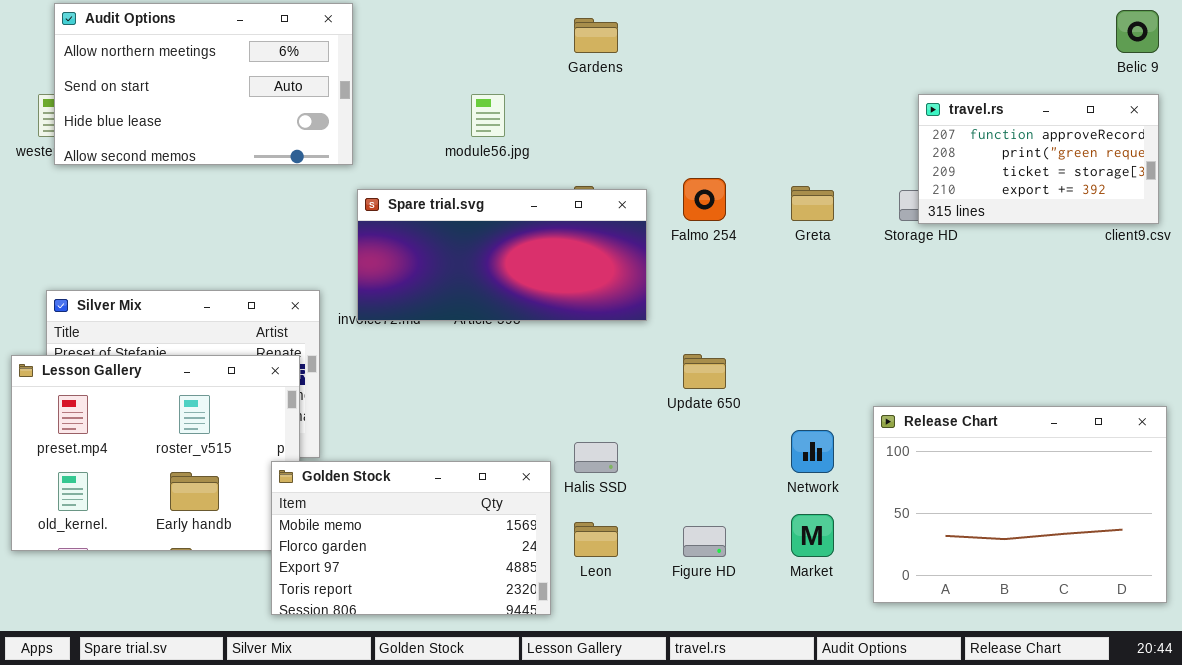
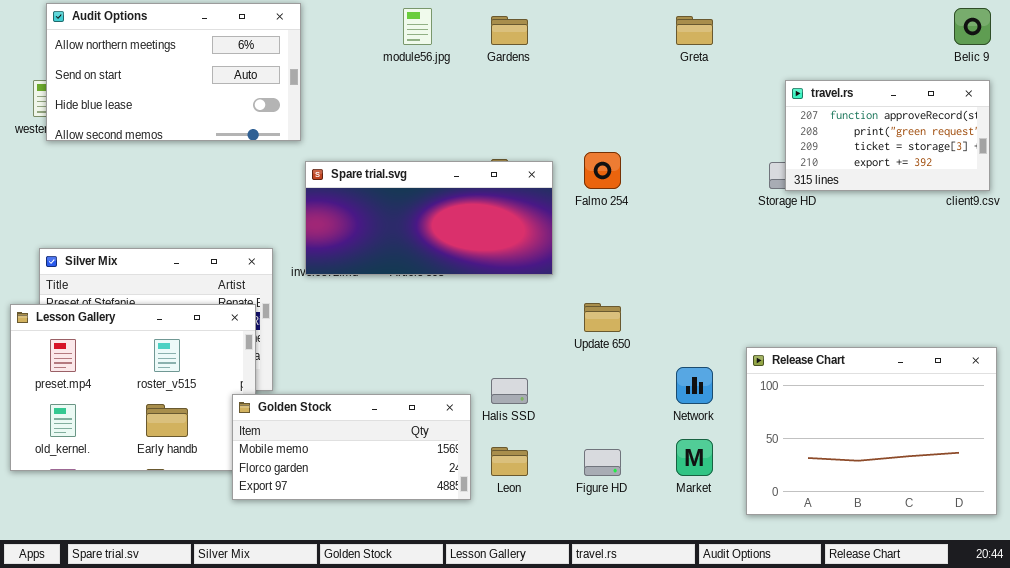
module56.jpg: [471,94,505,137] -> [403,8,432,45], moved
Greta: [791,186,834,221] -> [676,16,713,45], moved
Golden Stock: [271,461,551,615] -> [232,394,471,500], resized

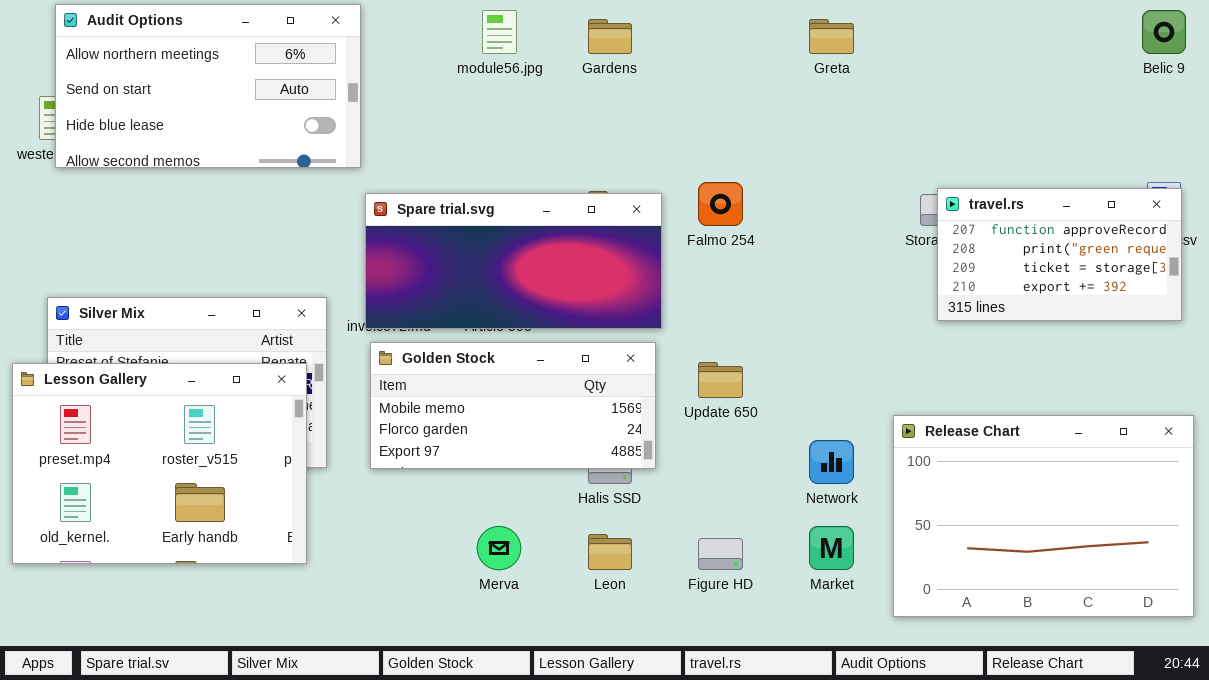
travel.rs: [785,80,990,191] -> [937,188,1182,321], moved
Golden Stock: [232,394,471,500] -> [370,342,656,469], moved

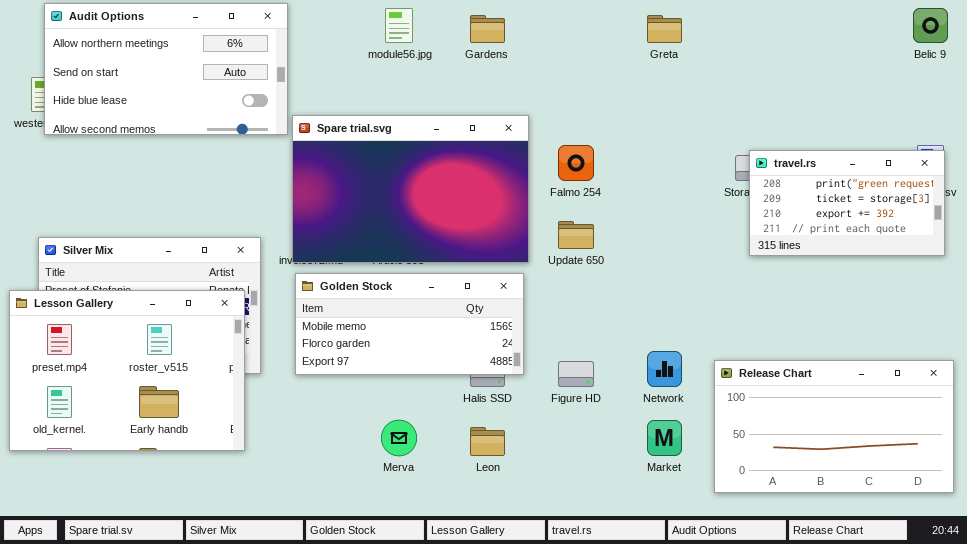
travel.rs: [937,188,1182,321] -> [749,150,945,256], scrolled down 1 row
Spare trial.svg: [365,193,662,329] -> [292,115,529,263], resized
Update 650: [698,362,743,398] -> [558,221,594,249], moved
Release Chart: [893,415,1194,617] -> [714,360,954,493], resized
Figure HD: [698,538,743,570] -> [558,361,594,387], moved

